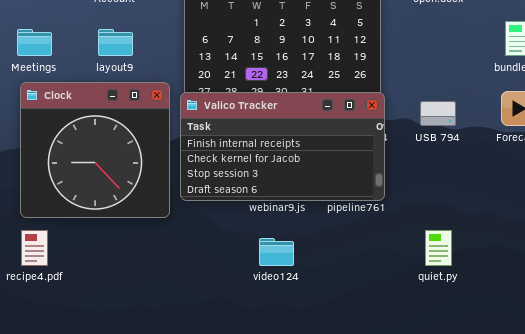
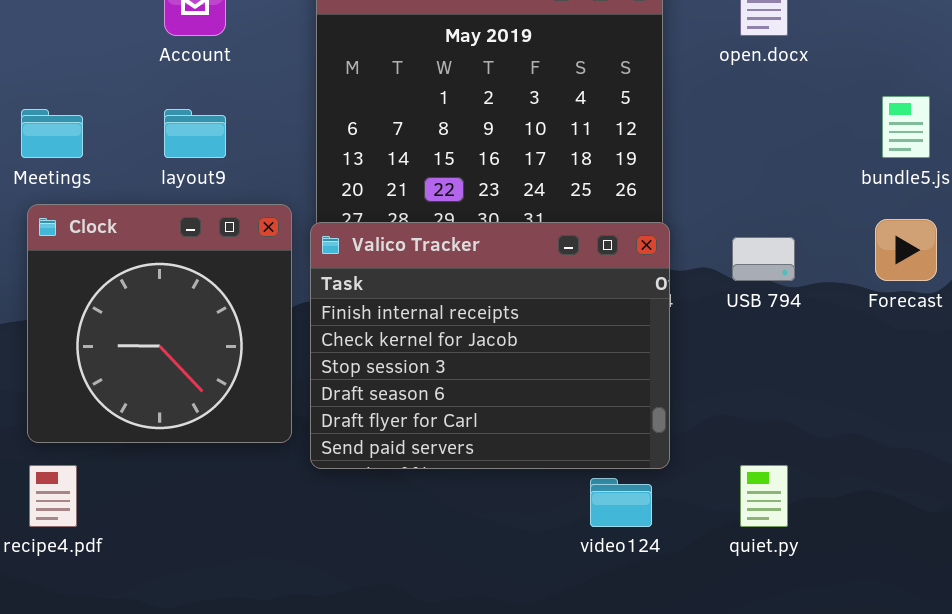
Valico Tracker: [180,92,385,201] -> [310,222,670,469], resized
video124: [259,238,294,266] -> [590,478,652,527], moved

